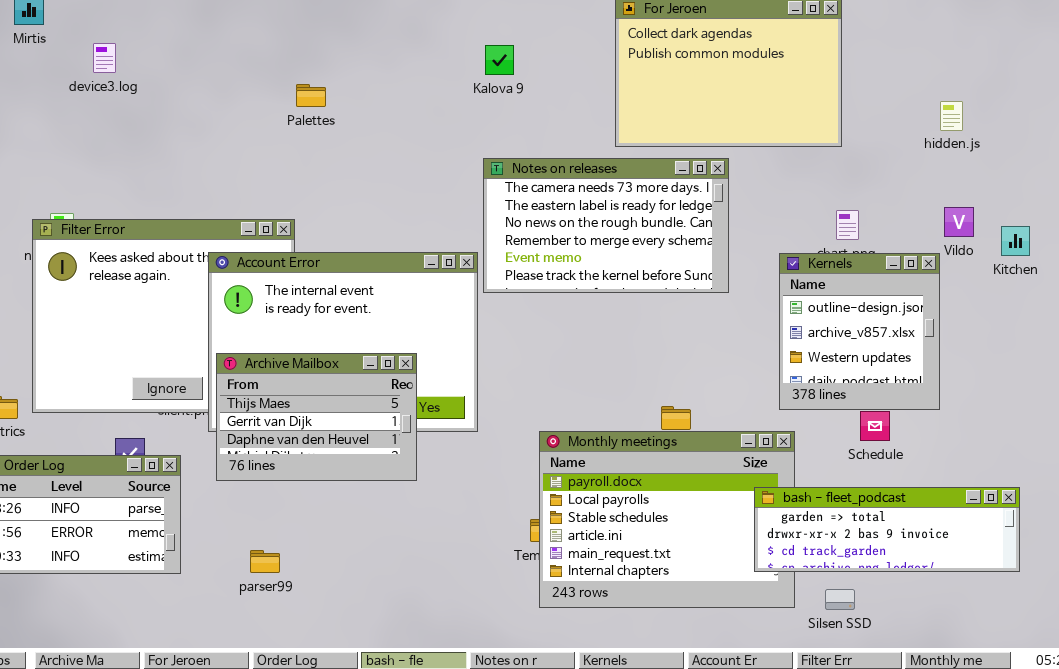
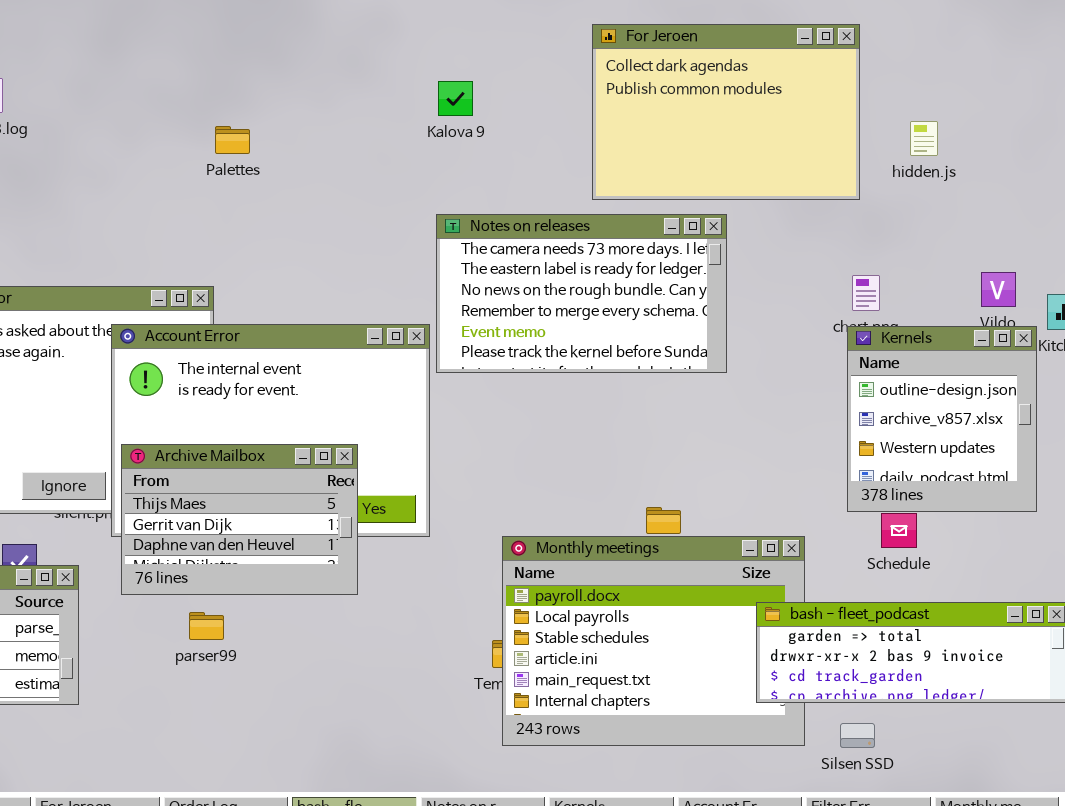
hidden.js: [940,101,963,131] -> [910,121,938,156], moved
Kernels: [779,253,940,410] -> [847,326,1037,512], moved
parser99: [250,550,280,573] -> [189,612,224,640], moved

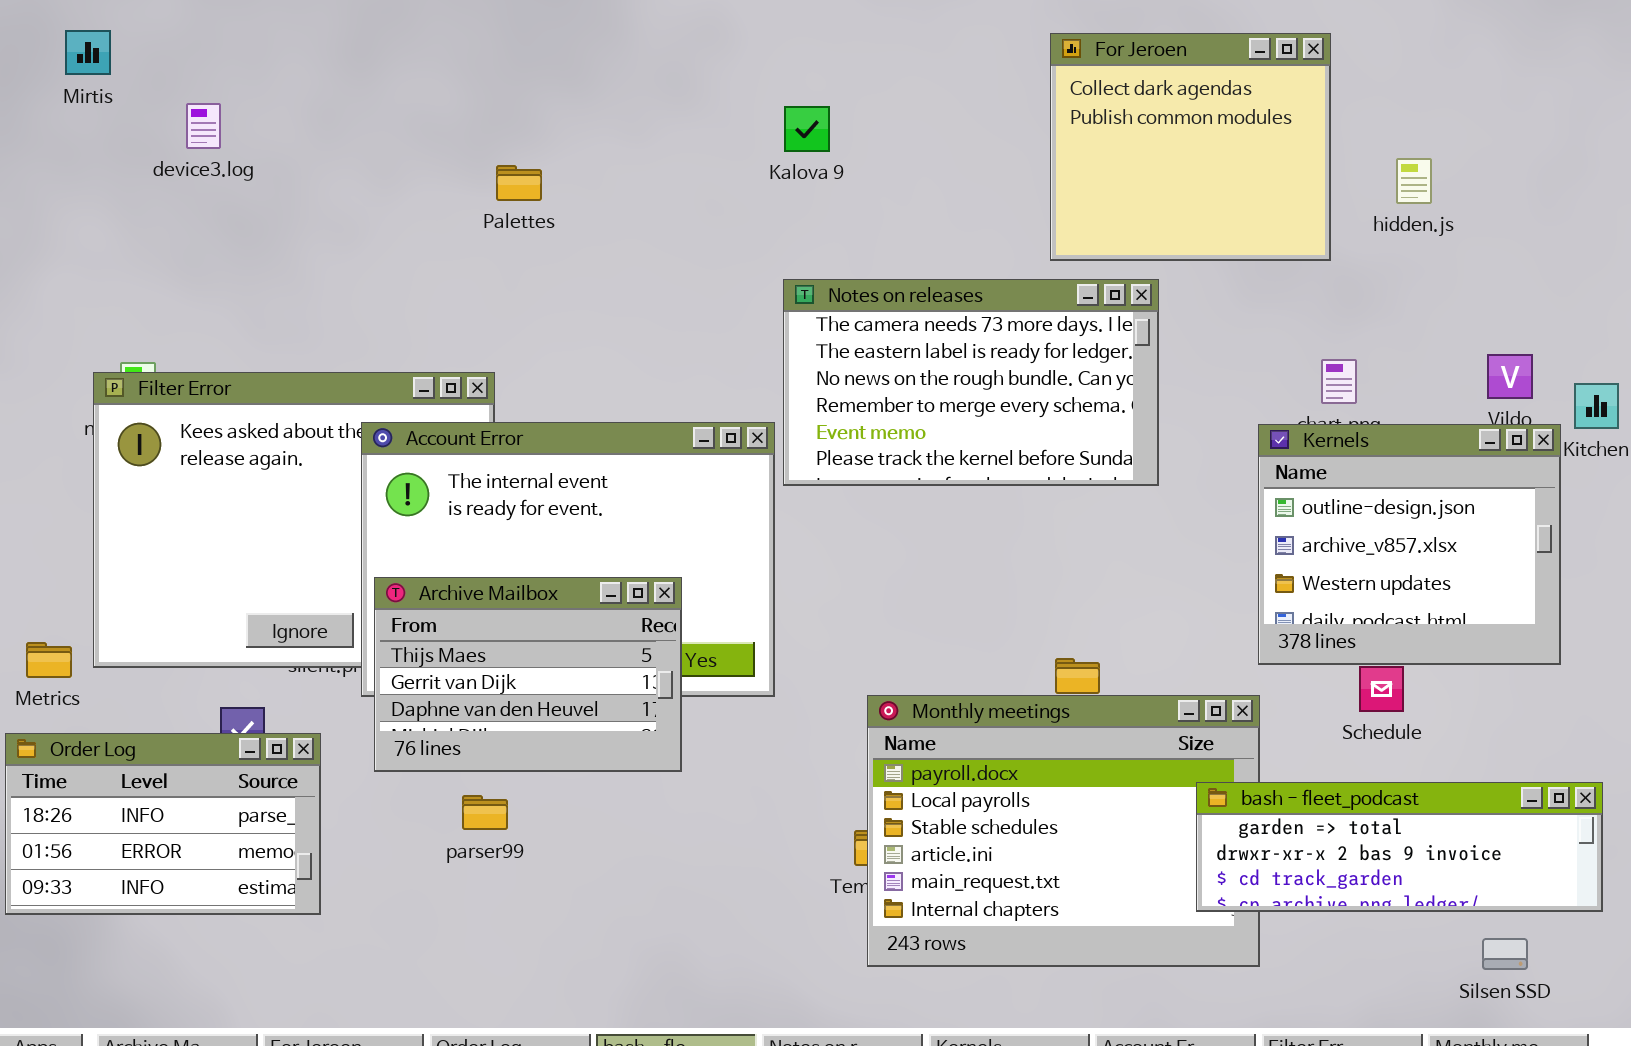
For Jeroen: [592,24,860,200] -> [1050,33,1331,261], resized
Kernels: [847,326,1037,512] -> [1258,424,1561,665], resized
Silsen SSD: [840,723,875,748] -> [1482,938,1528,970], moved

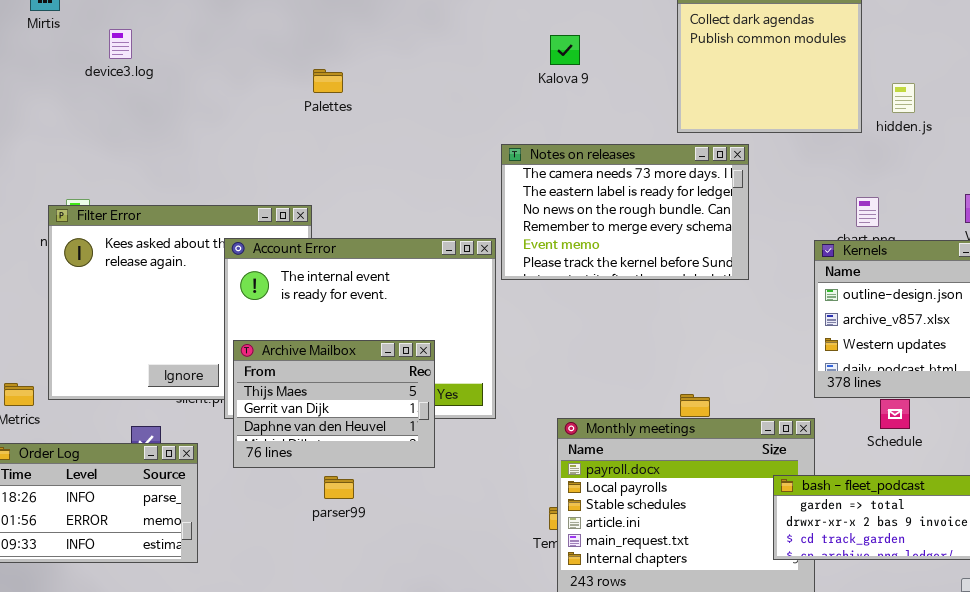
Kalova 9: [784,106,830,152] -> [550,35,580,65], moved
hidden.js: [1396,158,1432,204] -> [892,83,915,113], moved
parser99: [462,795,508,830] -> [324,476,354,499], moved

